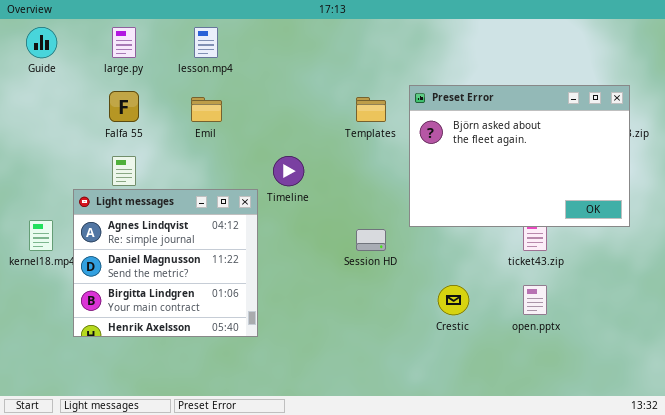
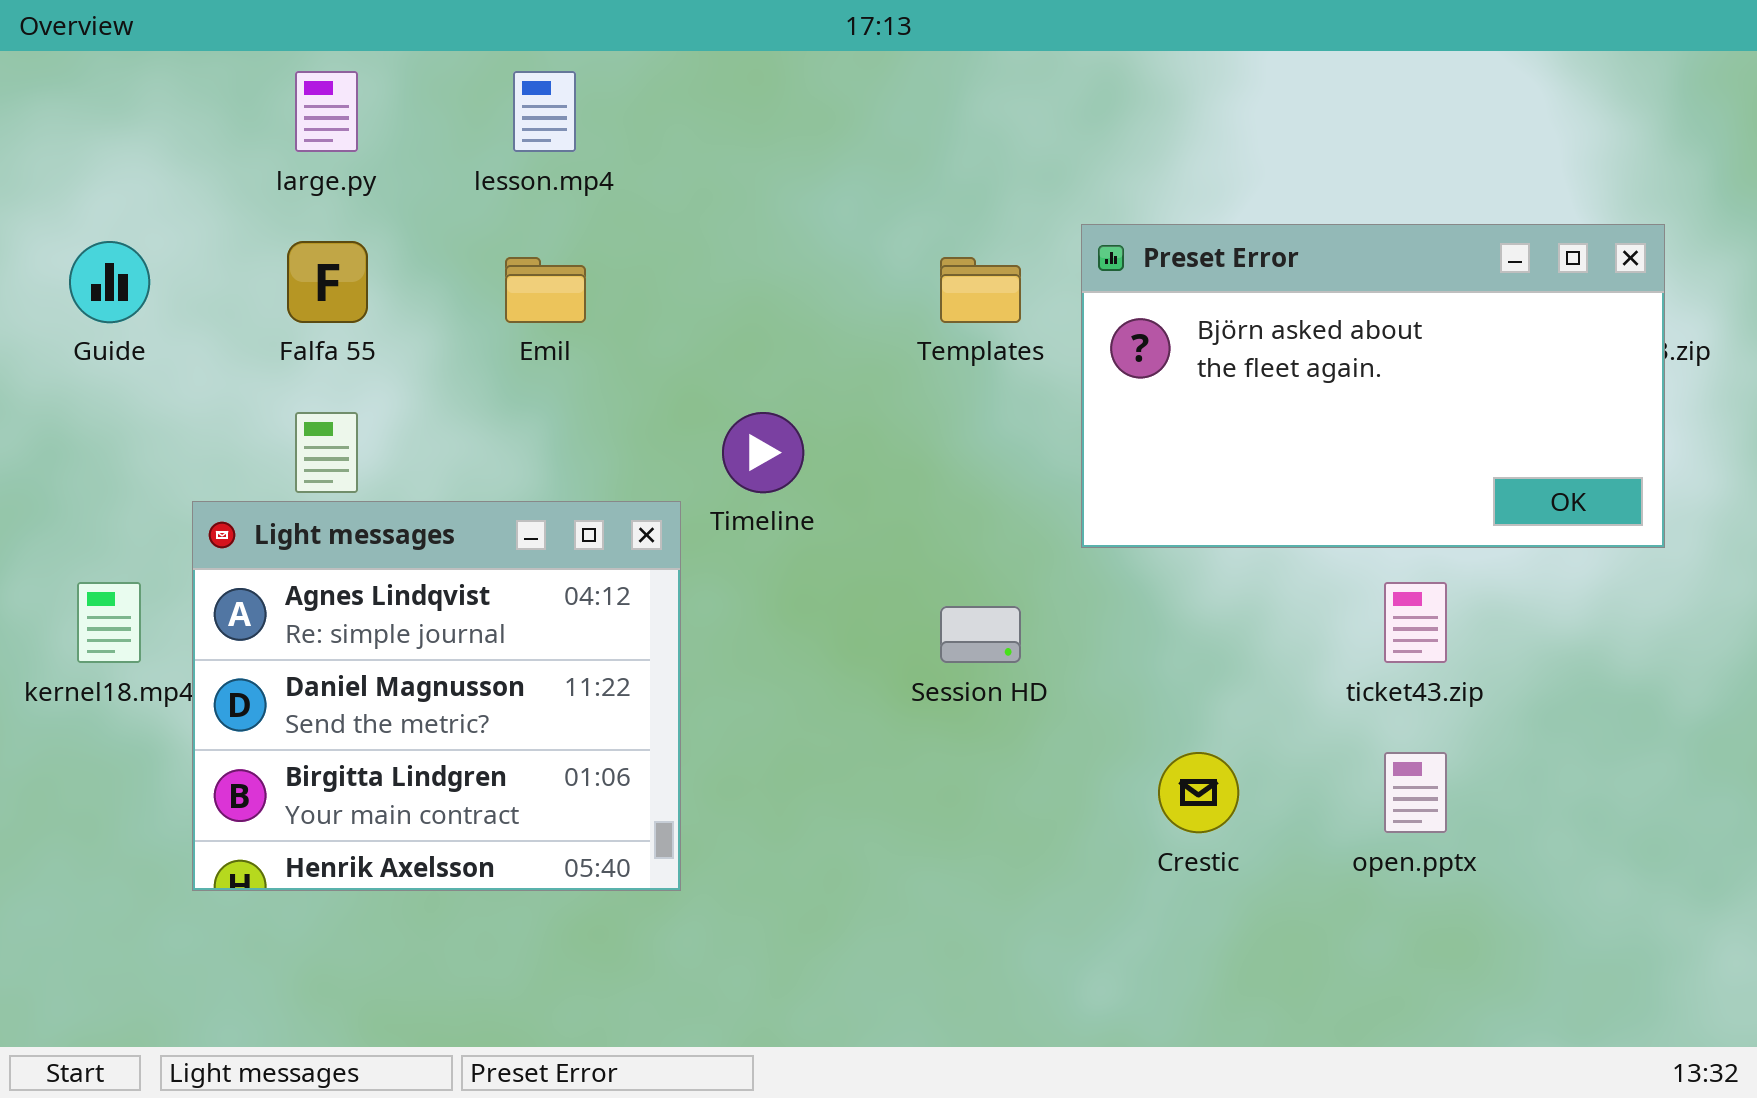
Guide: [26,27,57,58] -> [69,241,150,323], moved
Preset Error: [409,85,630,227] -> [1081,224,1665,548], resized

